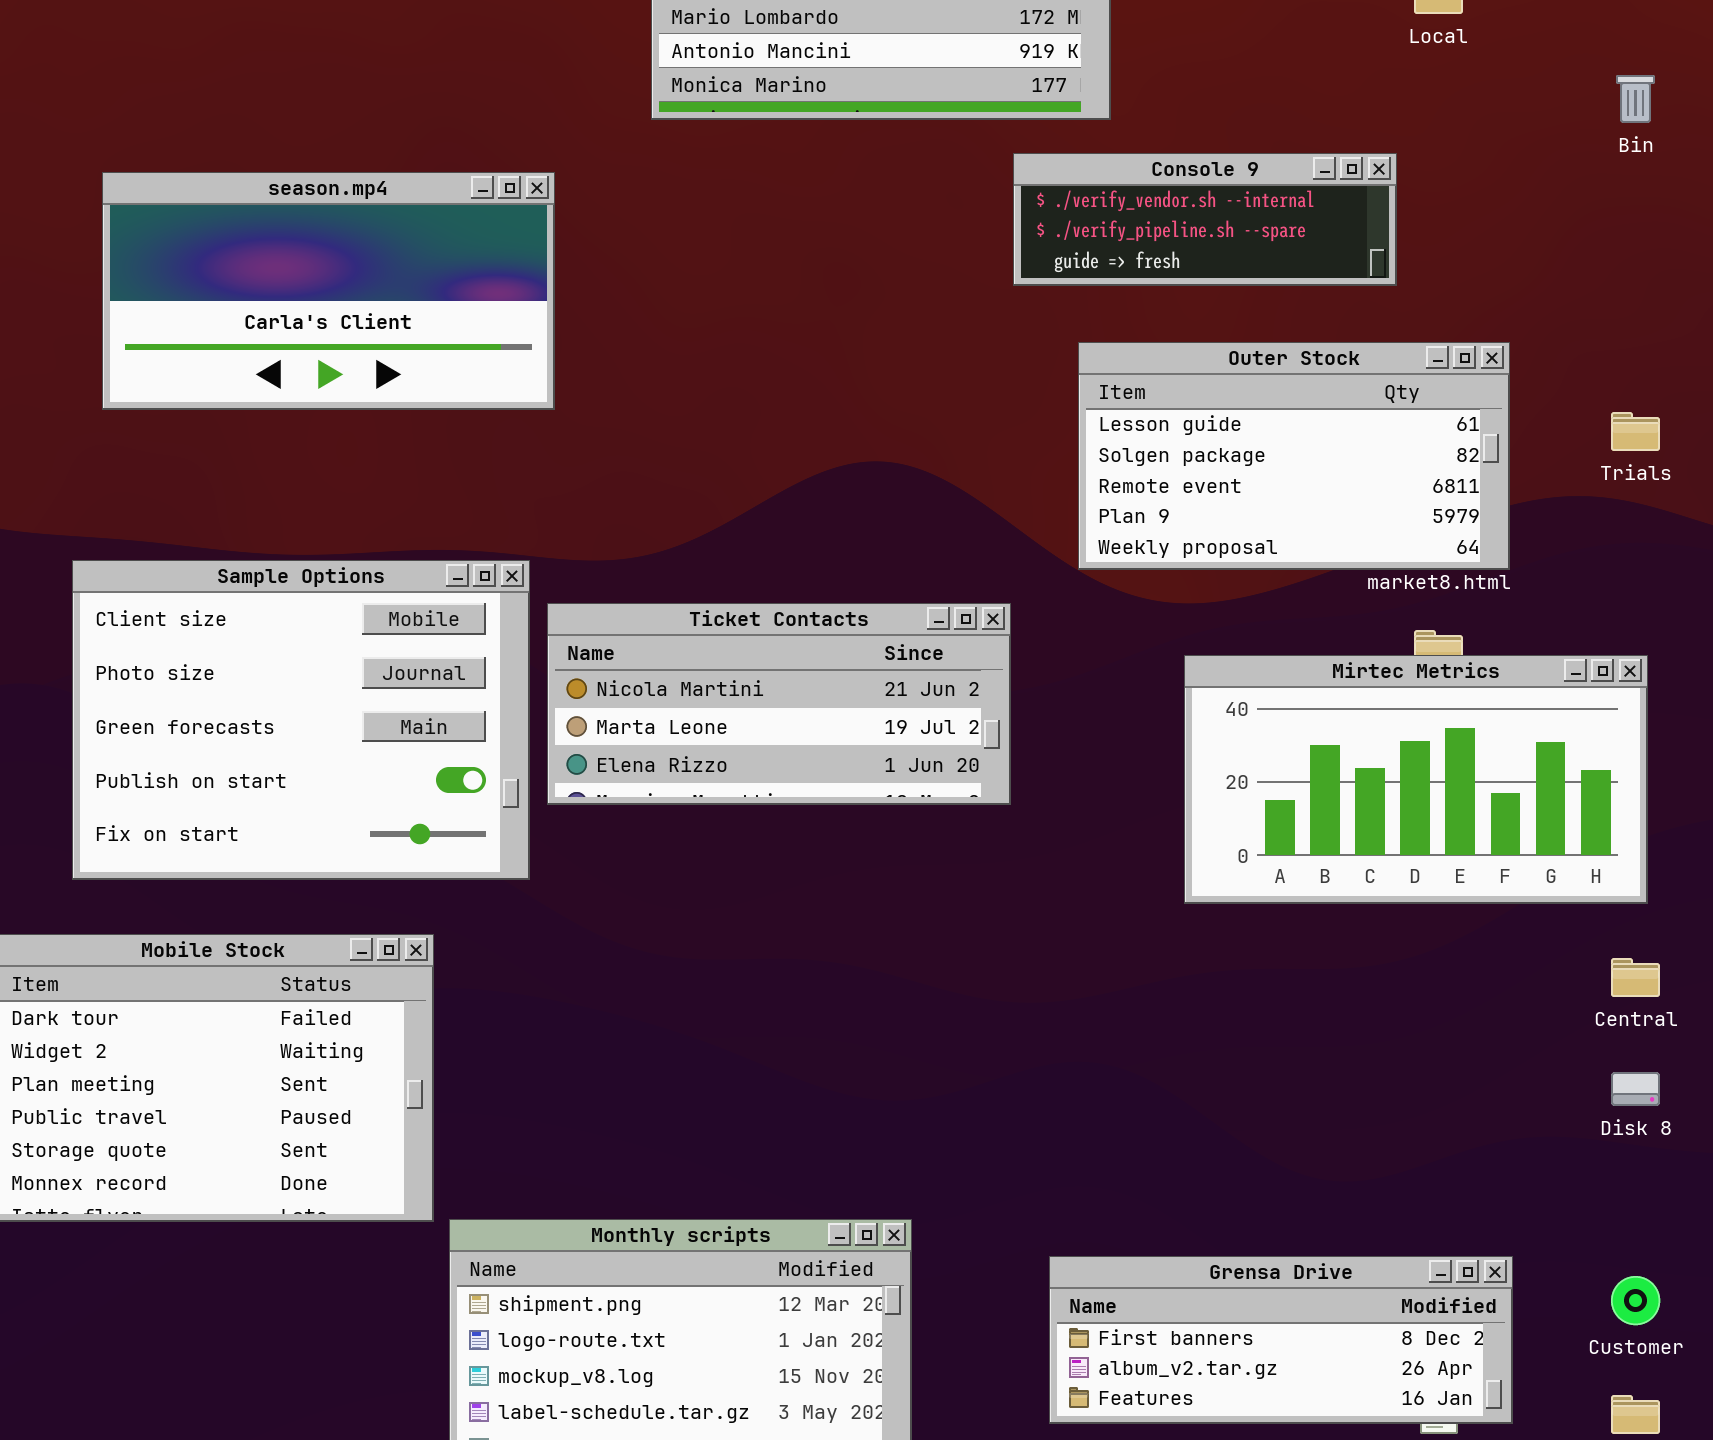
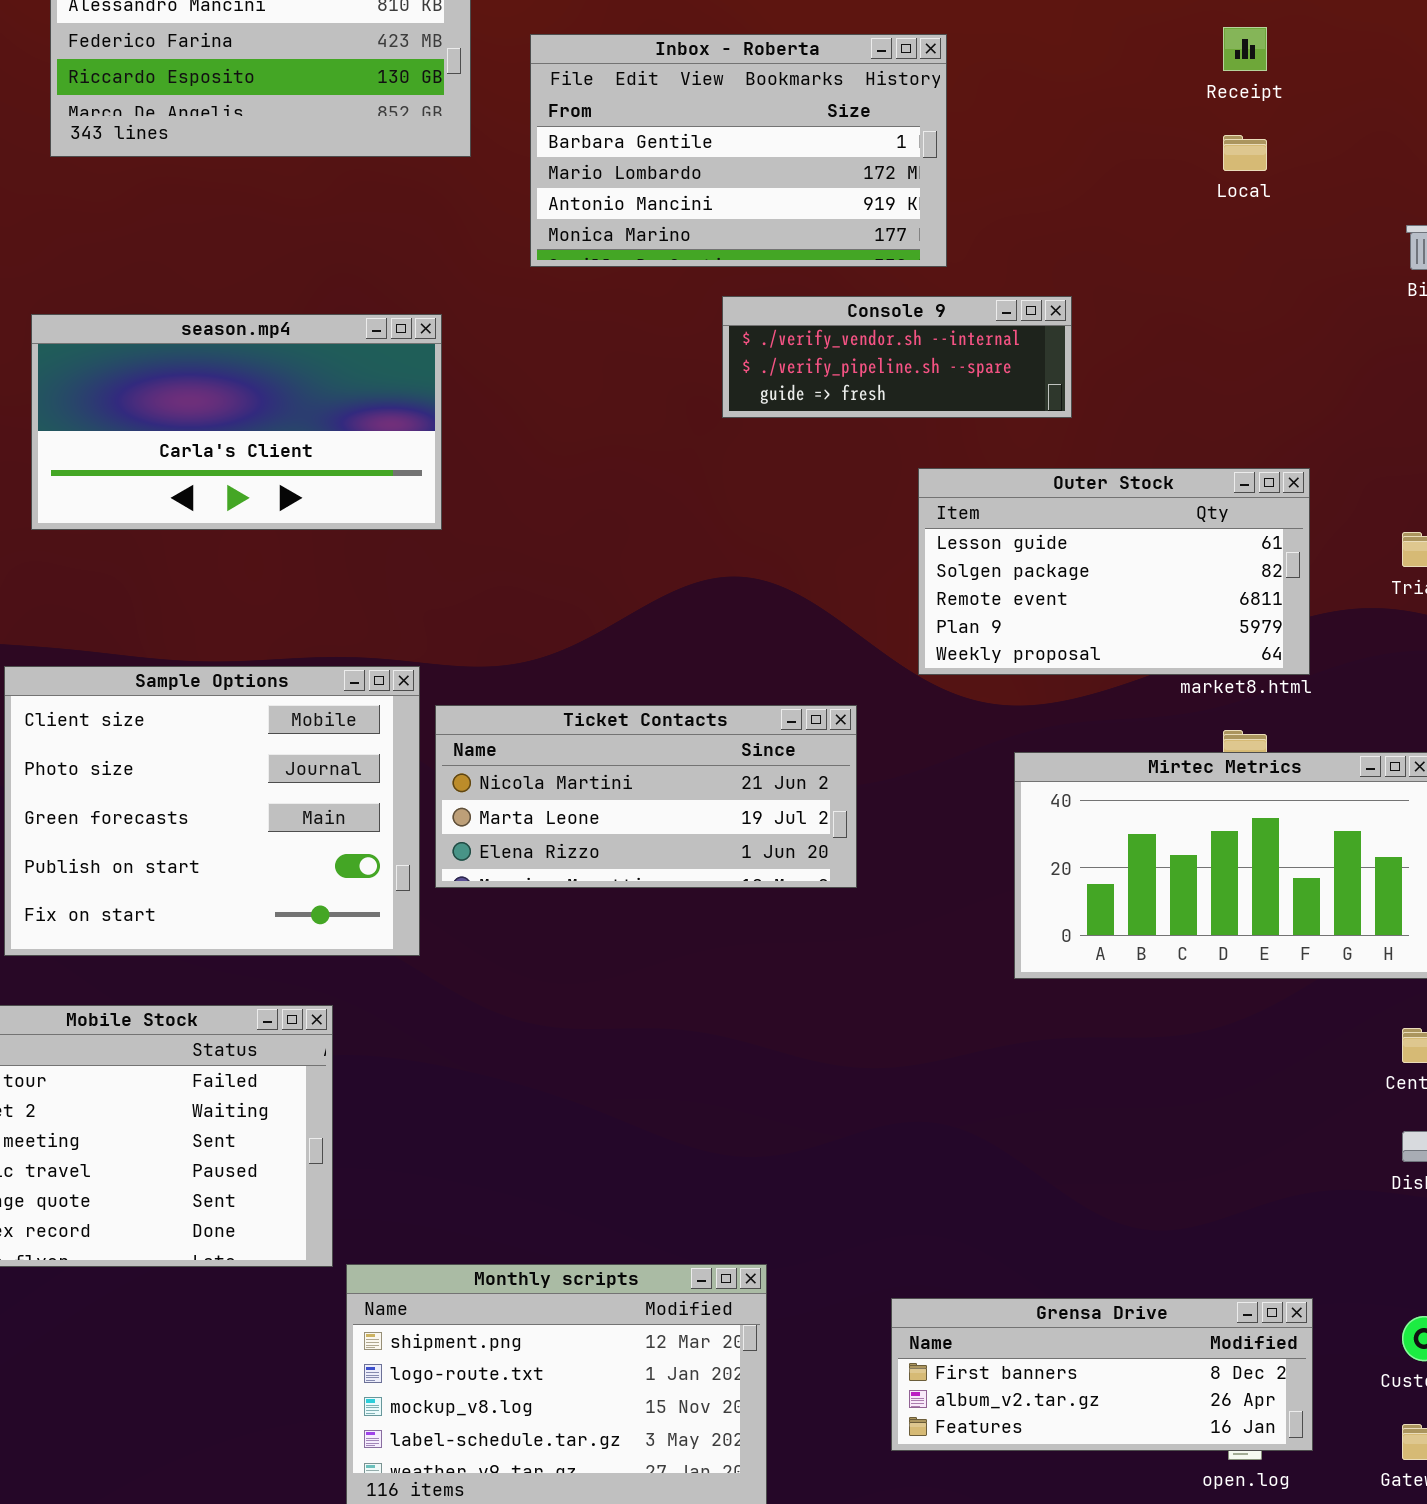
Console 9: [1013,153,1397,286] -> [722,296,1072,418], moved

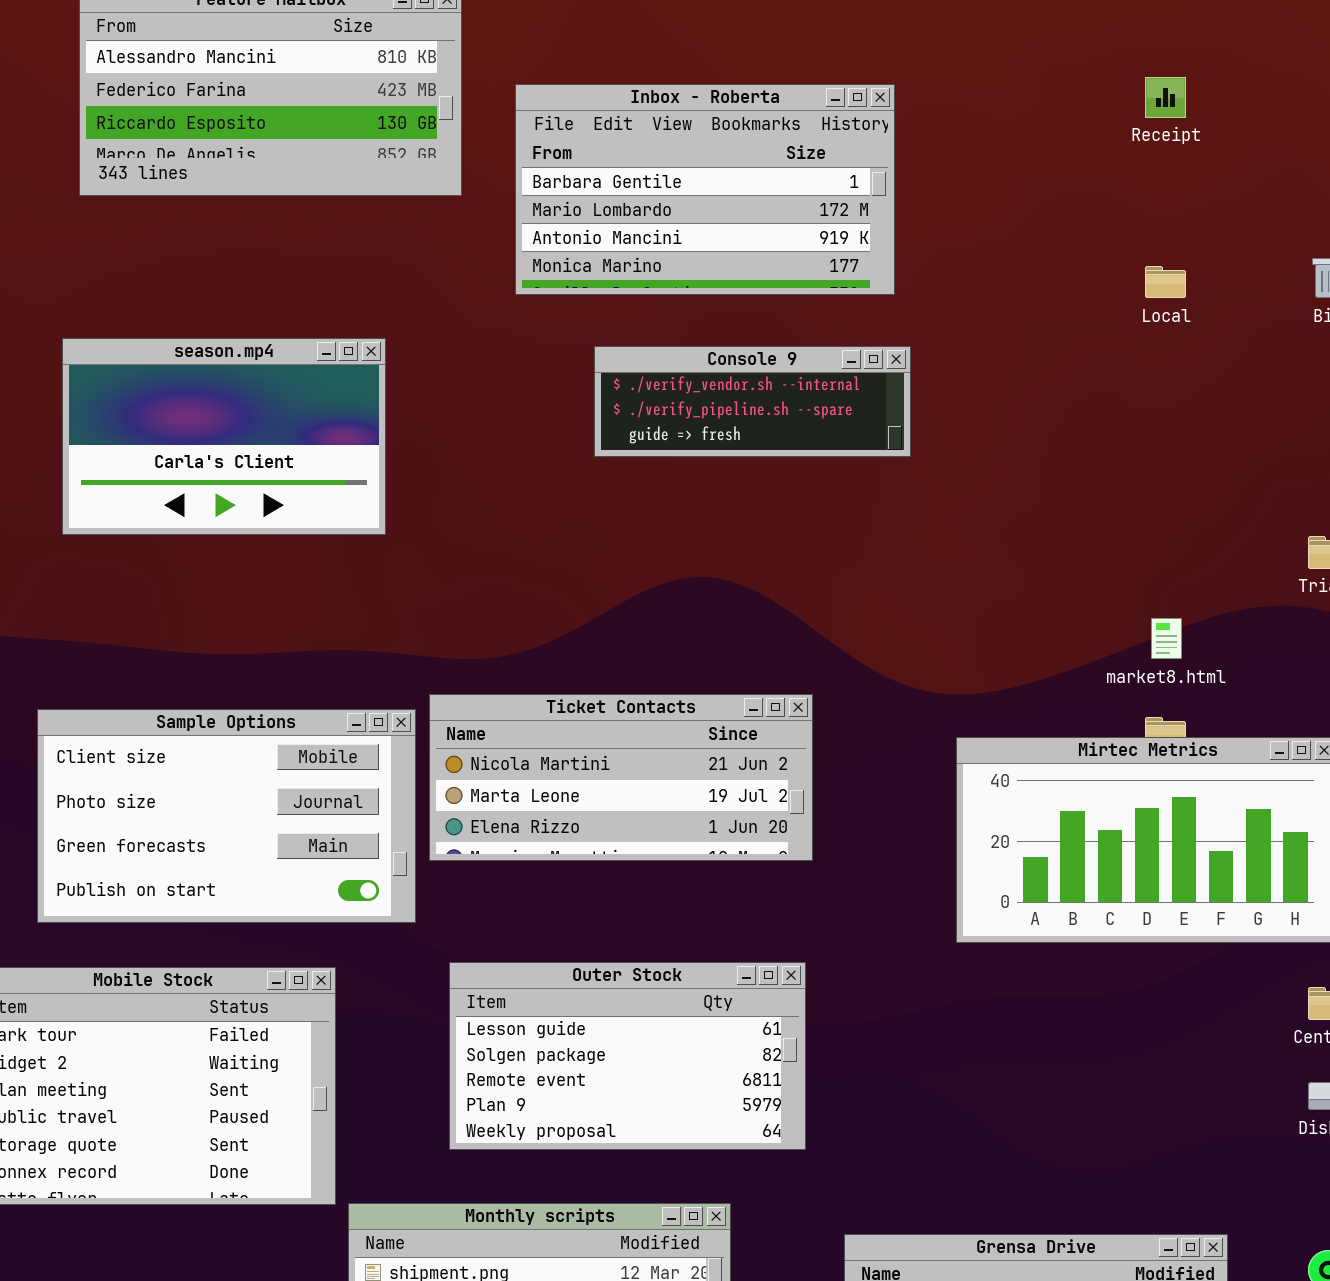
Local: [1223,135,1267,171] -> [1145,266,1186,298], moved
Console 9: [722,296,1072,418] -> [594,346,911,457], moved
season.mp4: [31,314,442,530] -> [62,338,386,535], resized
Outer Stock: [918,468,1310,675] -> [449,962,806,1150], moved
Sample Options: [4,666,420,956] -> [37,709,416,923], resized

